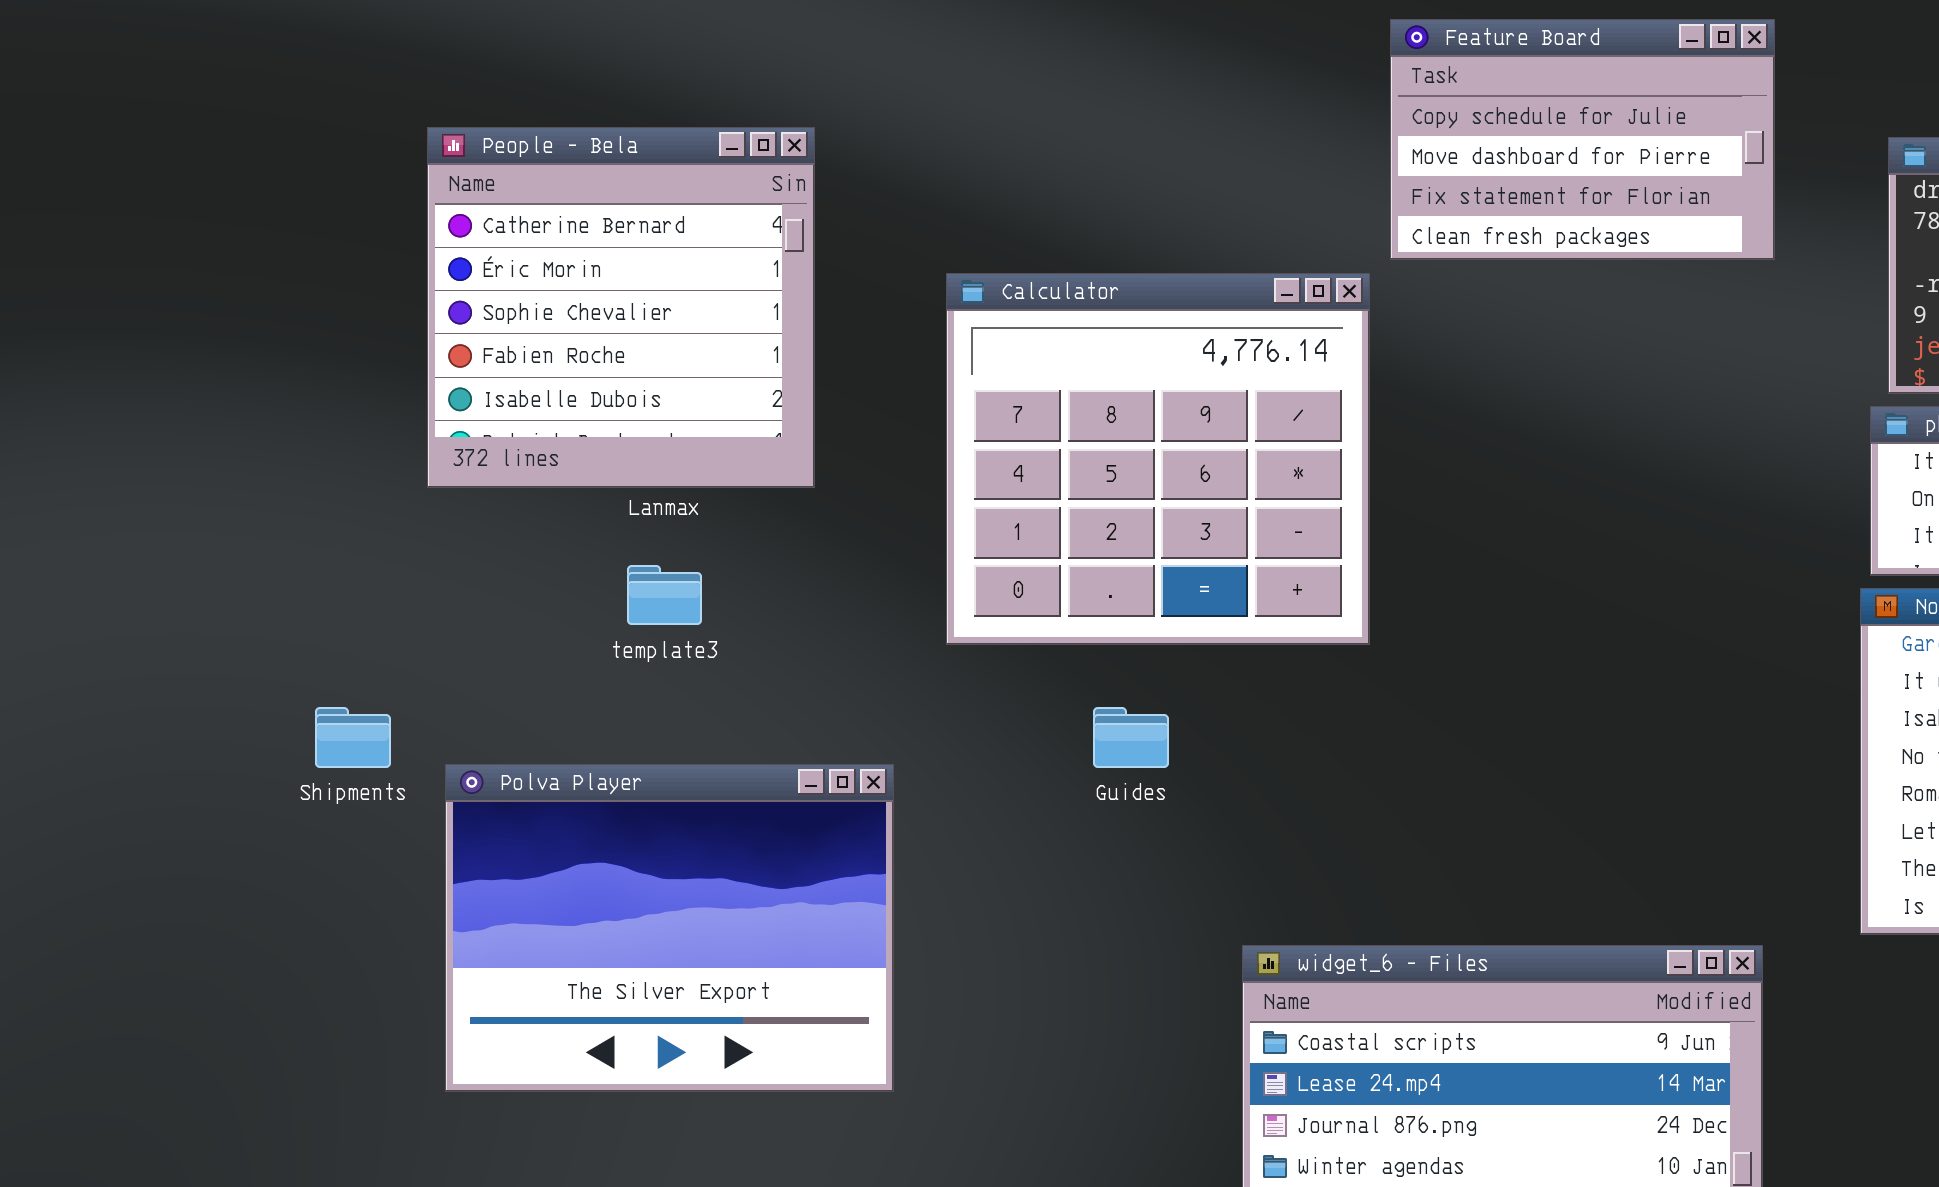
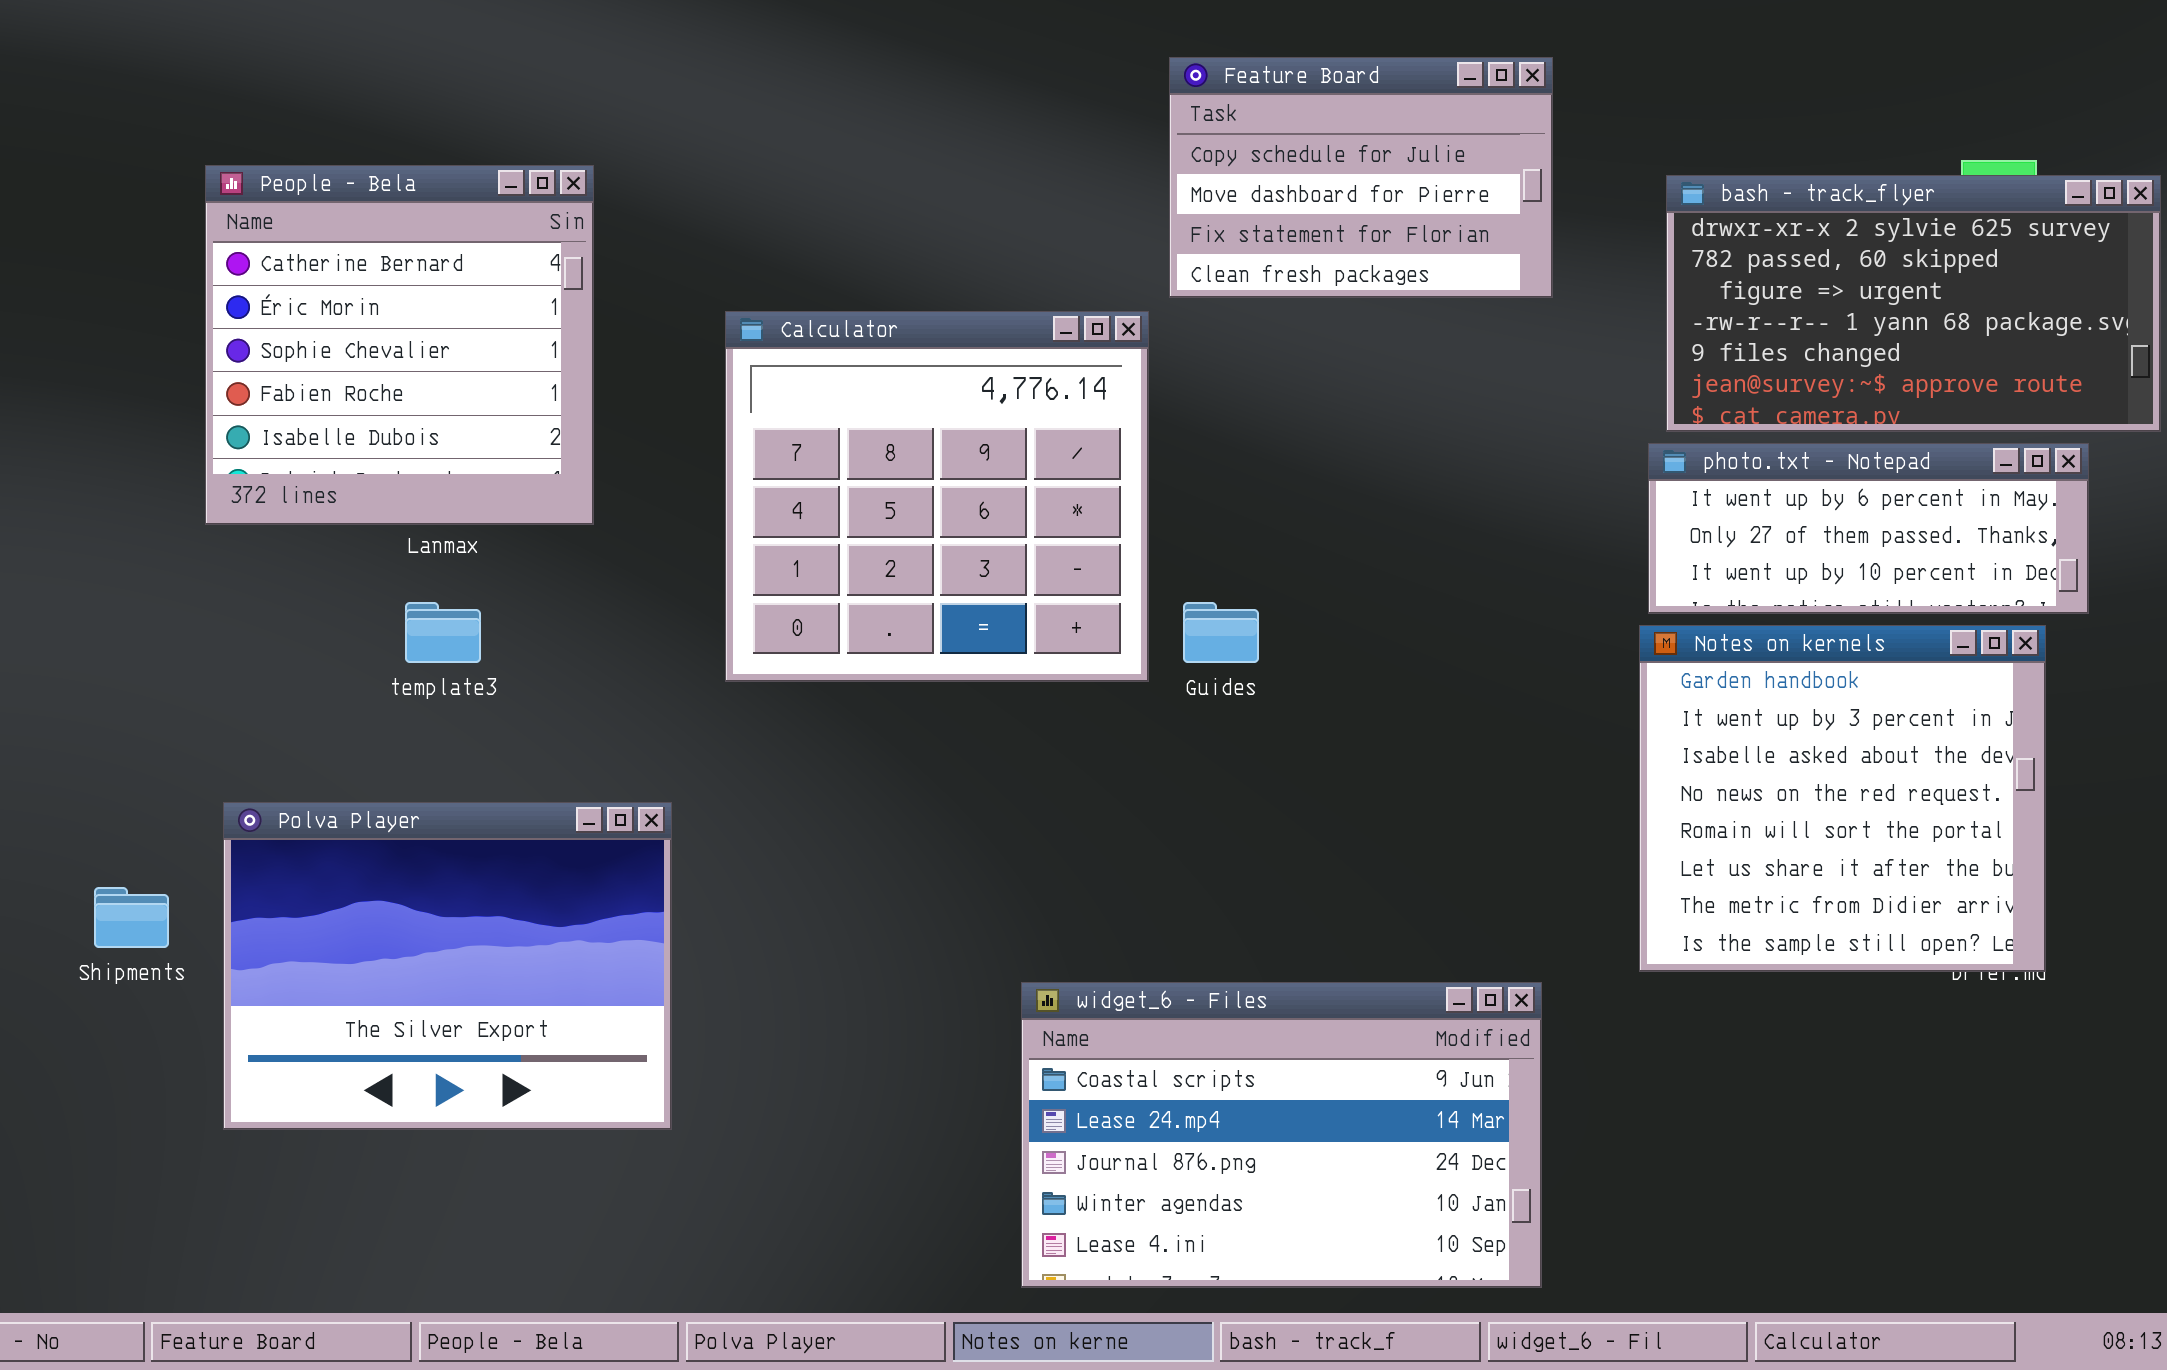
Shipments: [315,707,391,768] -> [94,887,169,948], moved
Guides: [1093,707,1169,768] -> [1183,602,1259,663], moved

